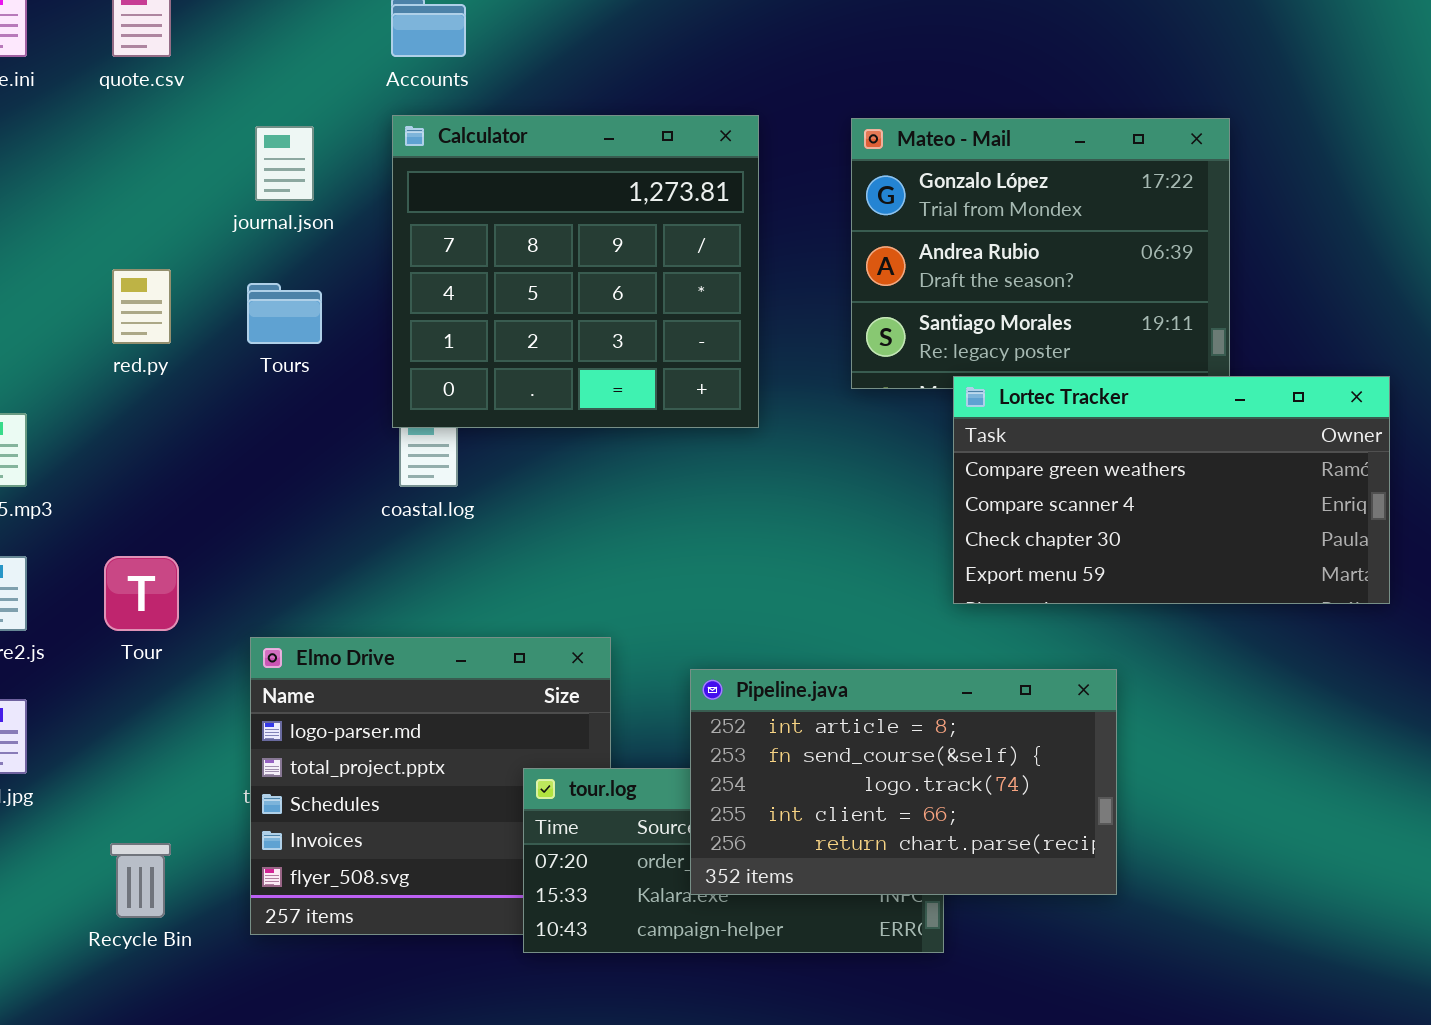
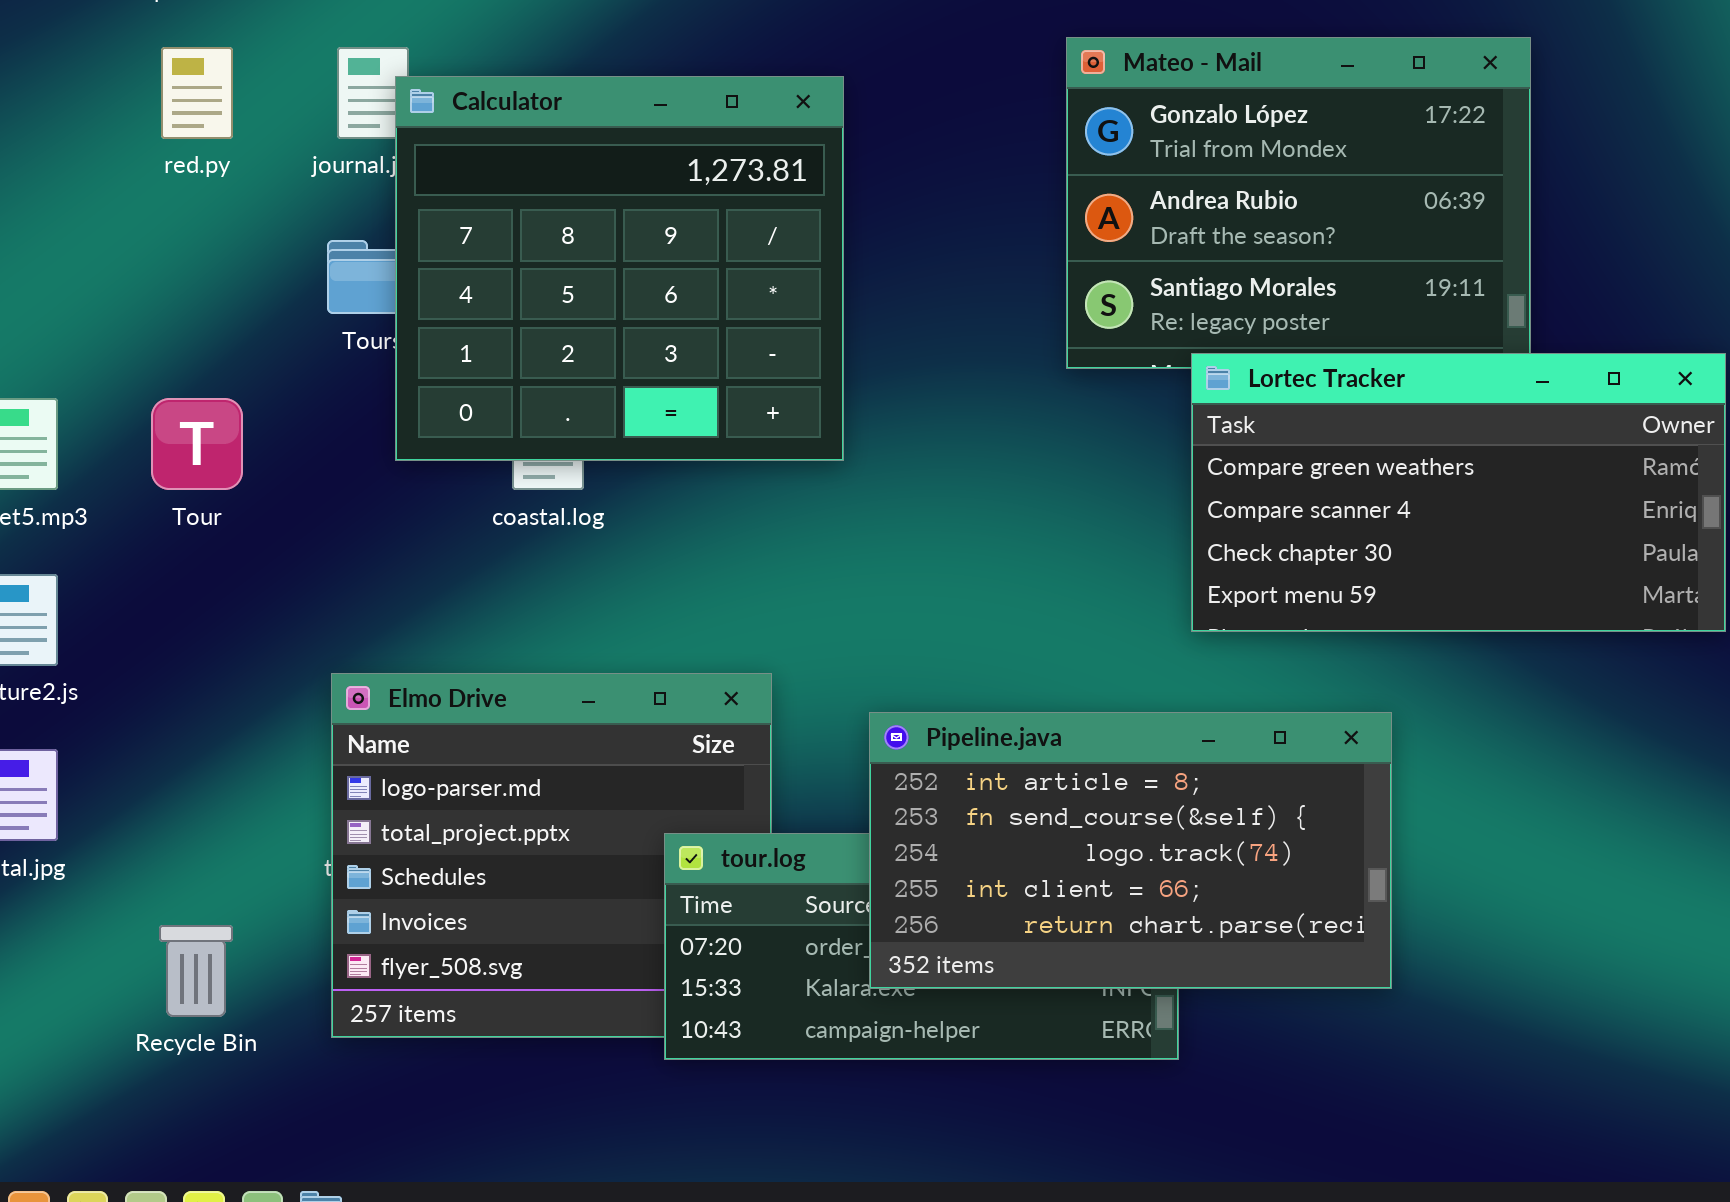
Calculator: [392,115,759,428] -> [395,76,844,461], moved
red.py: [112,269,171,344] -> [161,47,233,139], moved
Tour: [104,556,179,631] -> [151,398,243,490], moved

